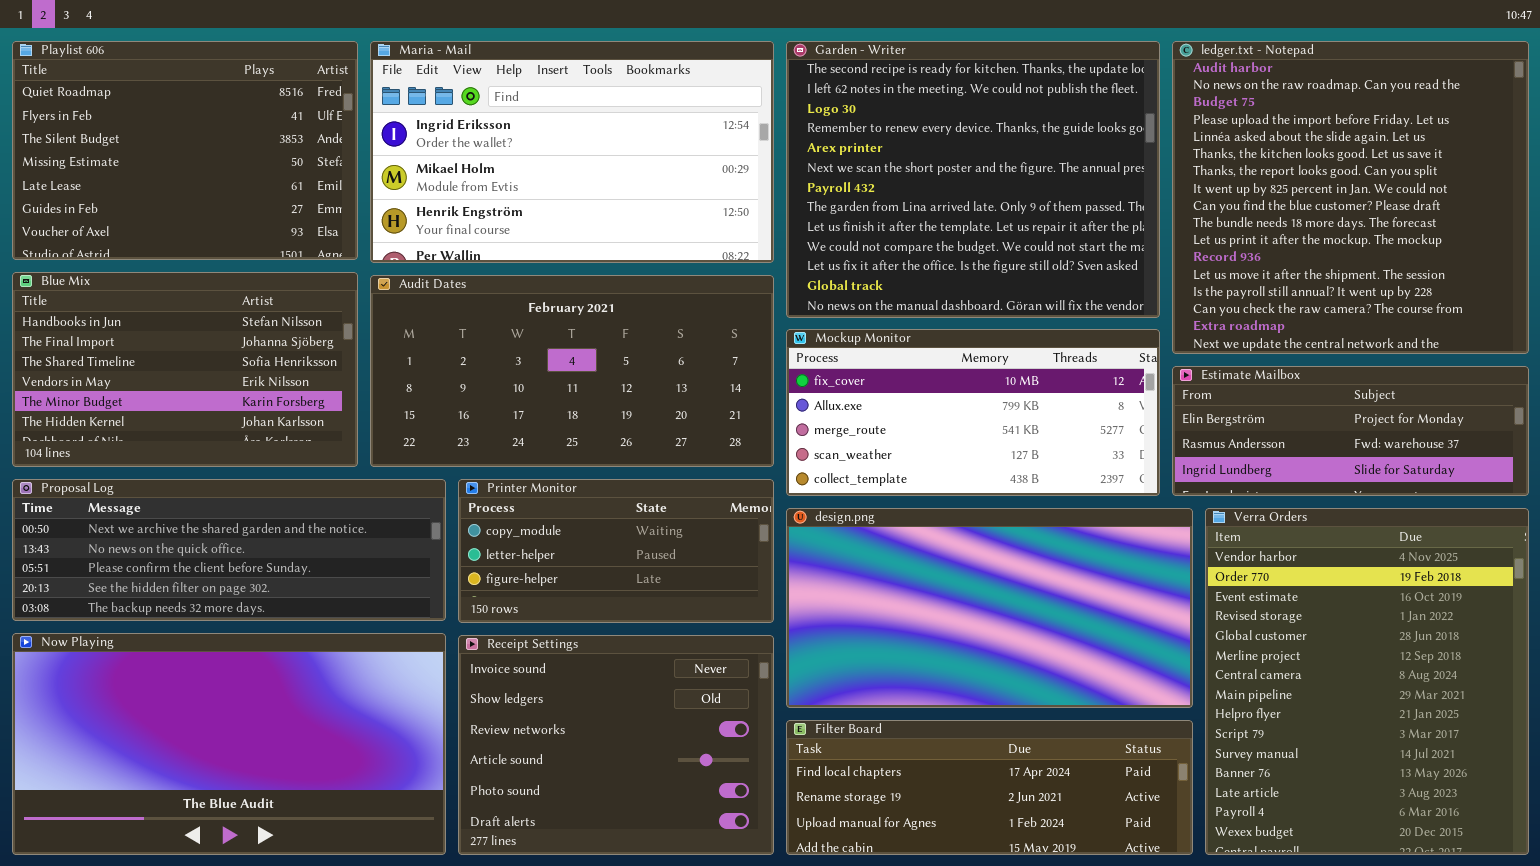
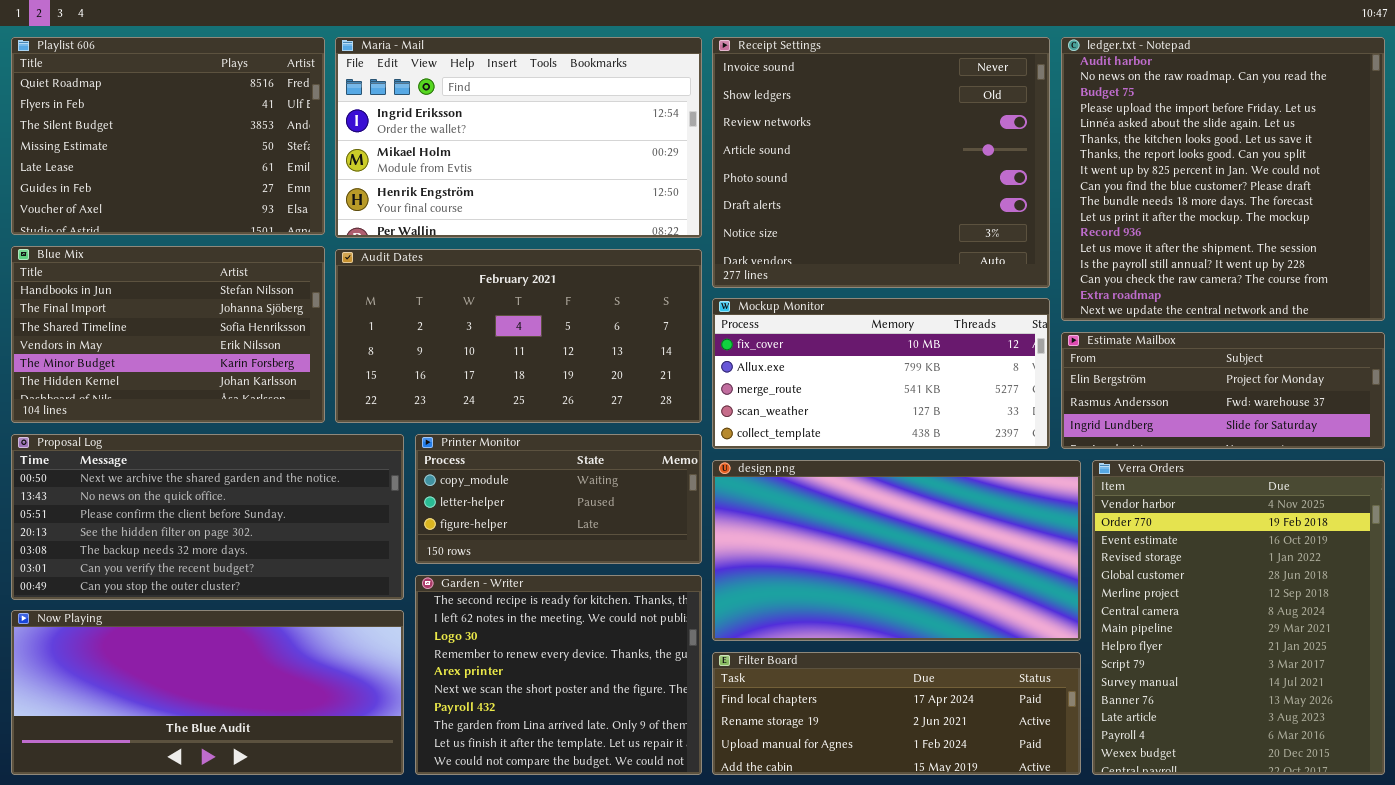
Garden - Writer: [786,41,1160,318] -> [415,575,702,775], moved, resized
Proposal Log: [12,479,446,621] -> [11,434,404,600], resized
Now Playing: [12,633,446,855] -> [11,610,404,775], resized
Receipt Settings: [458,635,774,855] -> [712,37,1050,288], moved, resized

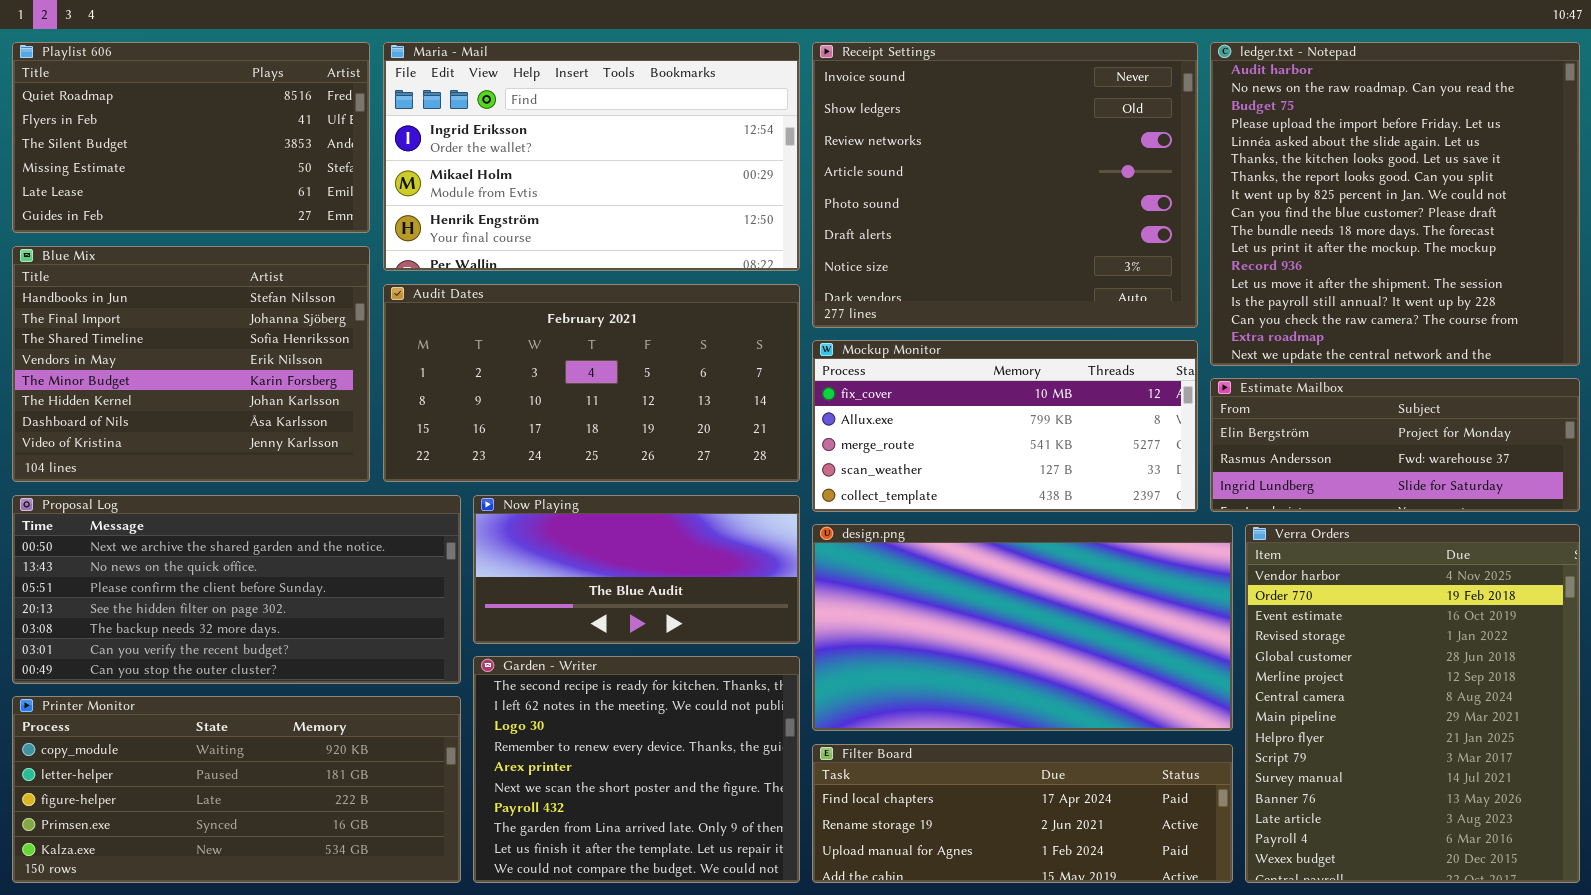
Playlist 606: [11,37,325,235] -> [12,42,370,233], resized
Blue Mix: [11,246,325,423] -> [12,246,370,482], resized
Printer Monitor: [415,434,702,564] -> [12,696,461,883], moved, resized
Now Playing: [11,610,404,775] -> [473,495,800,644], moved, resized

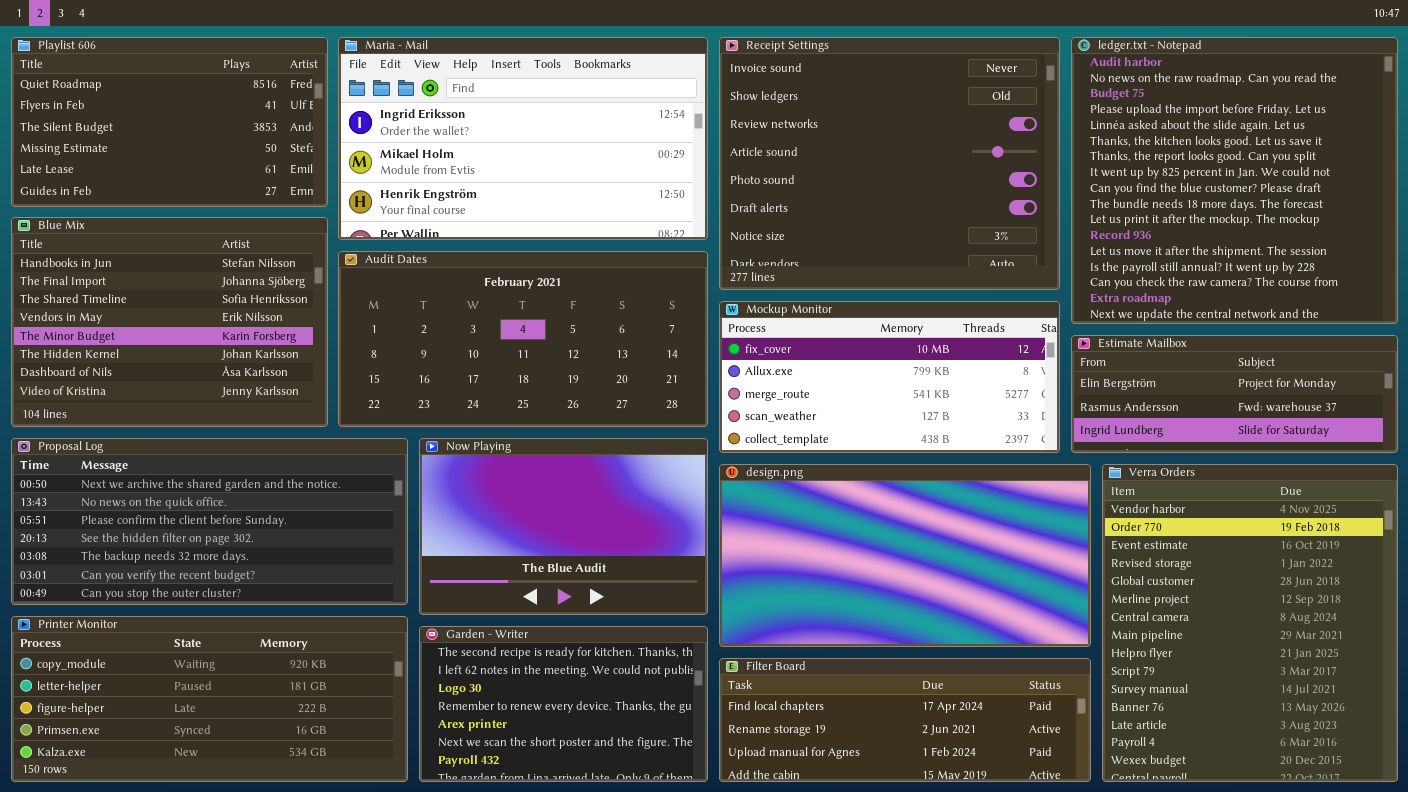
Now Playing: [473,495,800,644] -> [419,438,708,615], resized
Garden - Writer: [473,656,800,883] -> [419,626,708,782], resized

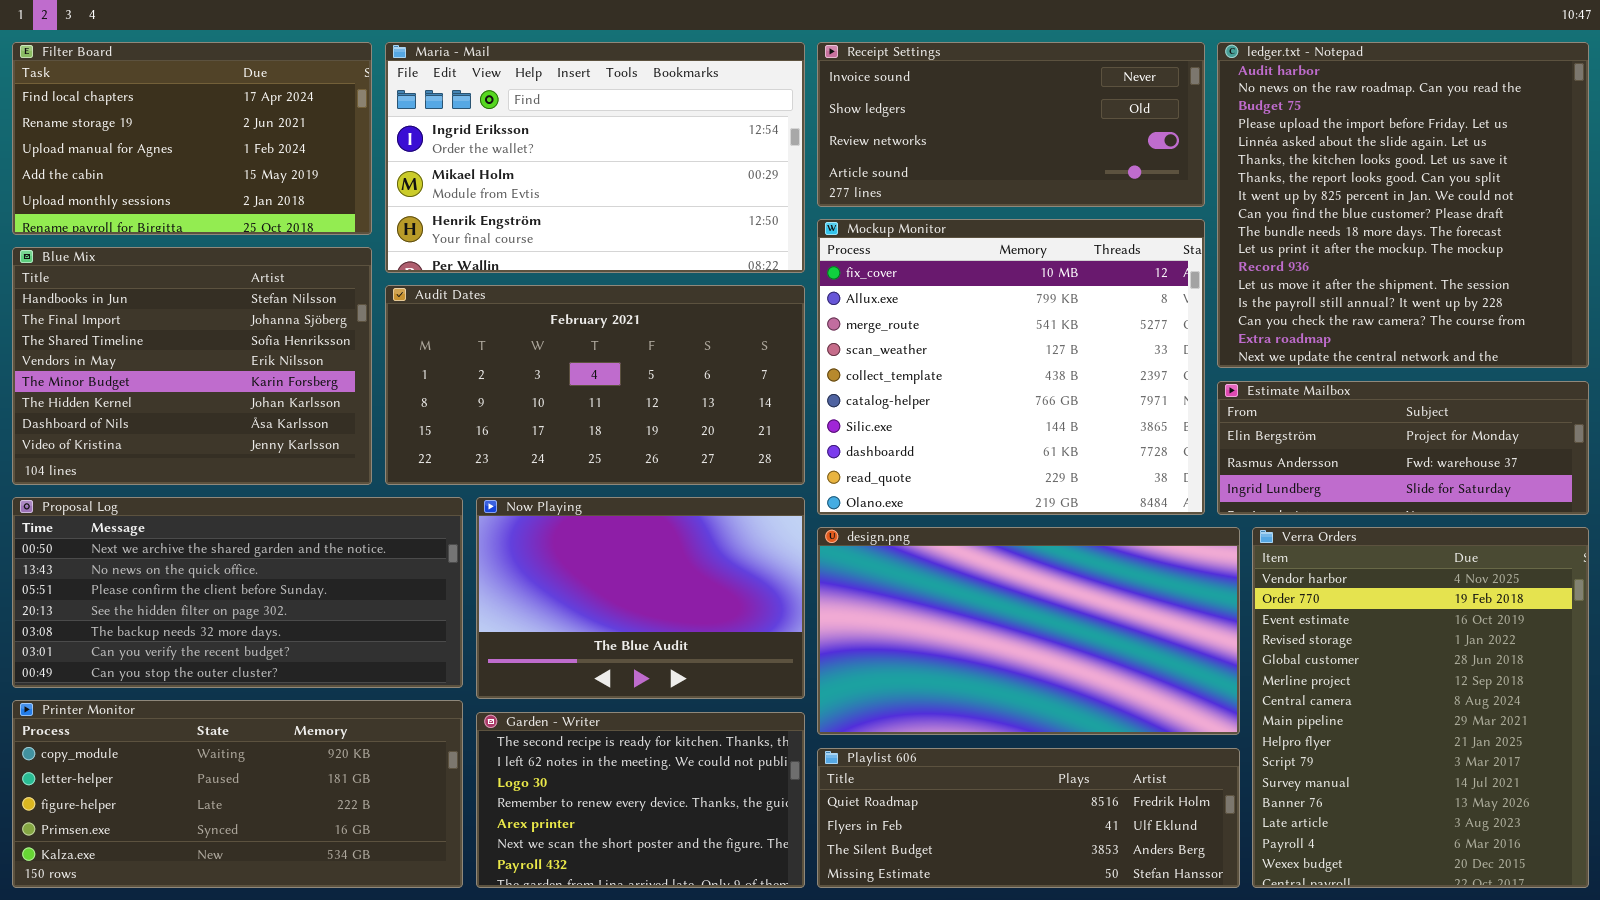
Playlist 606: [11,37,328,207] -> [817,748,1240,888], moved, resized
Receipt Settings: [719,37,1060,290] -> [817,42,1205,207], resized
Mockup Monitor: [719,301,1060,453] -> [817,219,1205,515], resized
Filter Board: [719,658,1091,782] -> [12,42,372,235], moved, resized

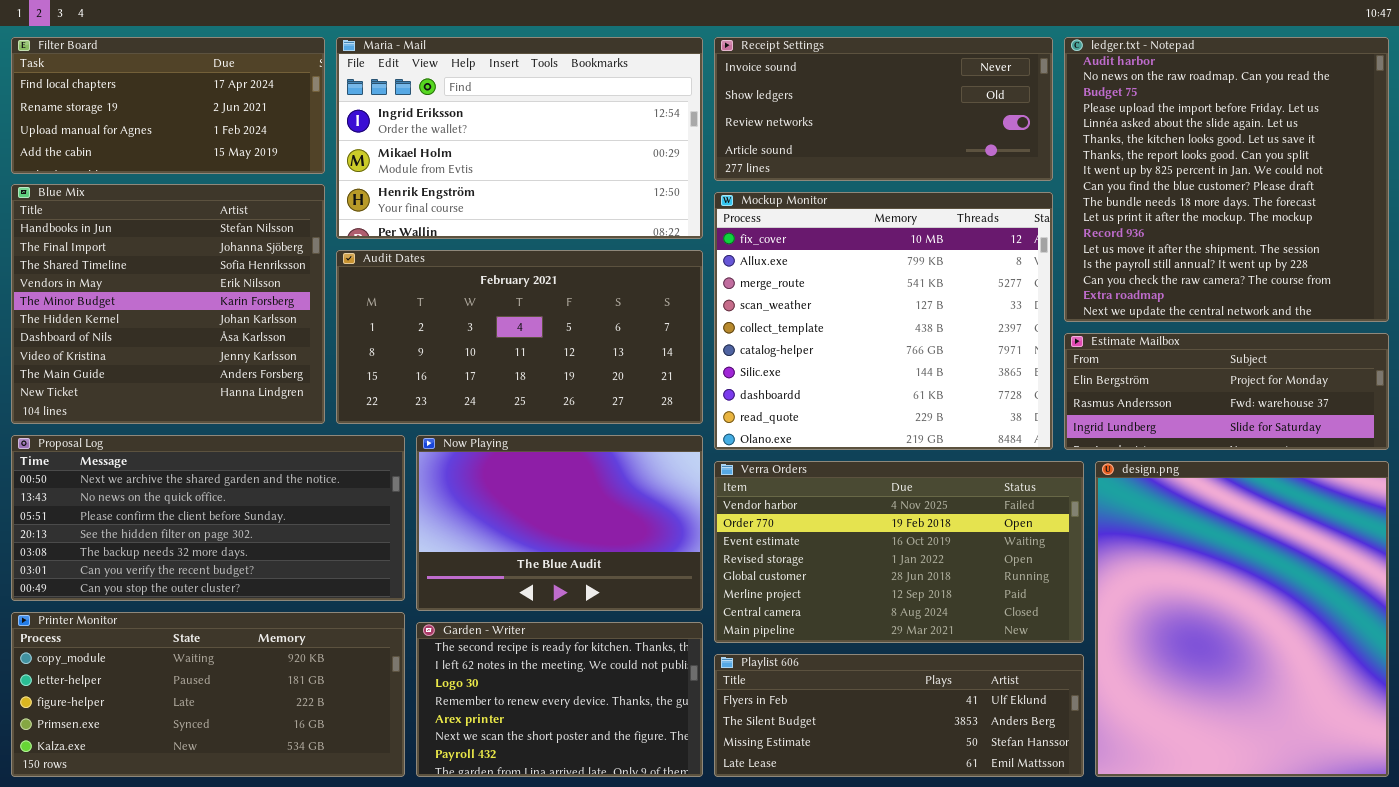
Filter Board: [12,42,372,235] -> [11,37,325,174], resized
Blue Mix: [12,247,372,485] -> [11,184,325,424], resized
design.png: [817,527,1240,735] -> [1095,461,1389,777], moved, resized
Verra Orders: [1252,527,1589,888] -> [714,461,1084,643], moved, resized
Playlist 606: [817,748,1240,888] -> [714,654,1084,777], scrolled down 1 row

